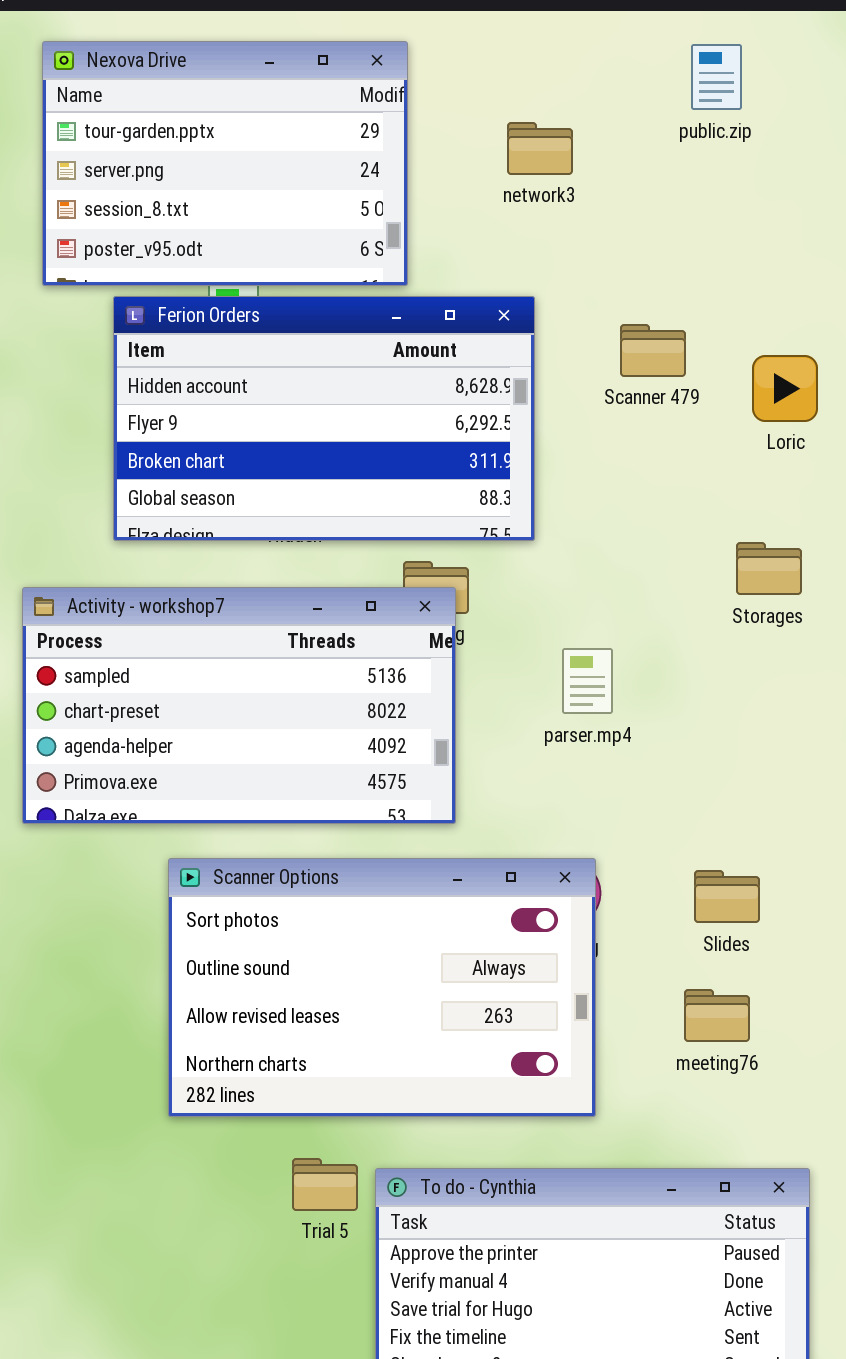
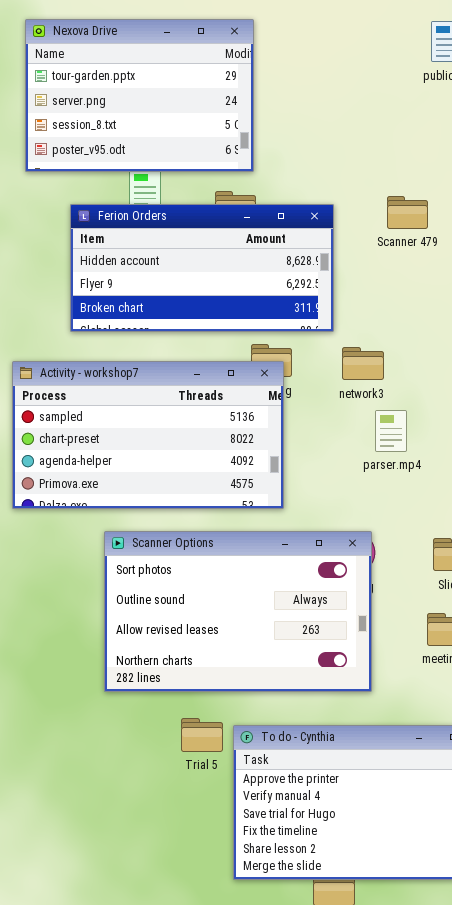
network3: [507,122,573,175] -> [342,347,384,380], moved
Ferion Orders: [113,296,535,541] -> [70,204,334,332], resized
parser.mp4: [562,648,613,714] -> [375,410,407,452], moved

